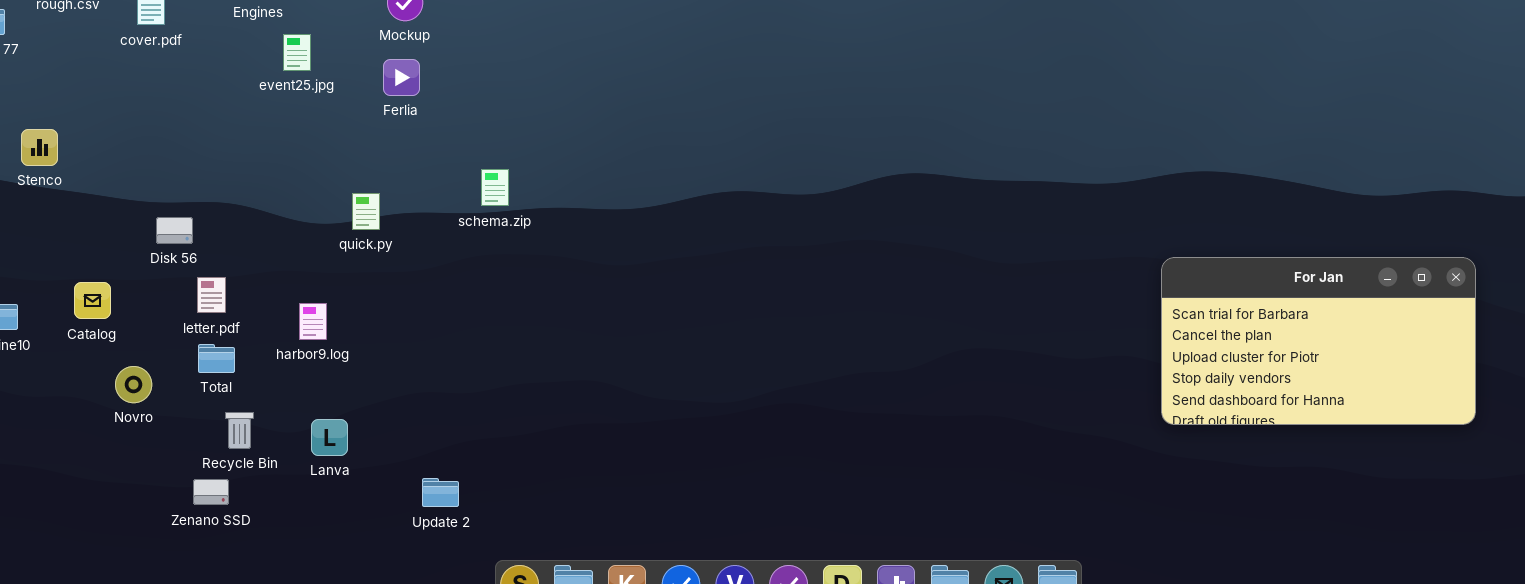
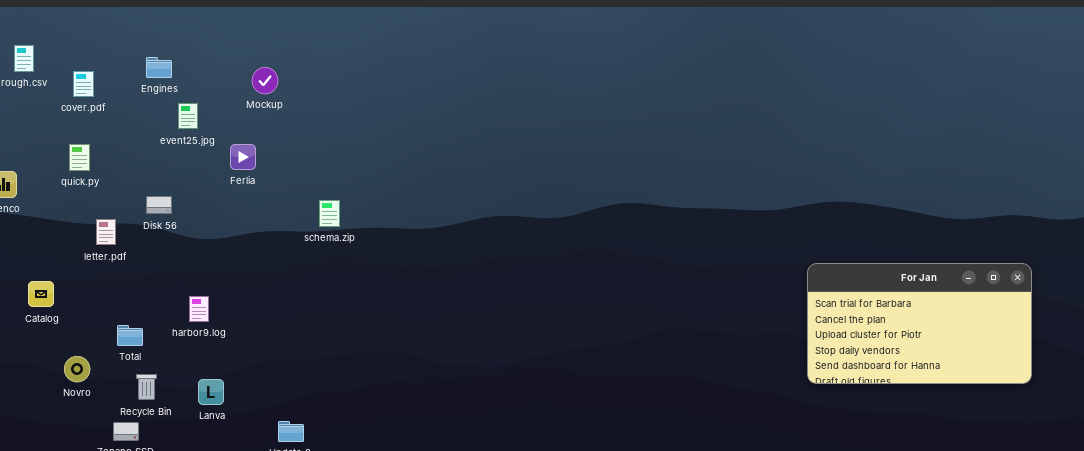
Ferlia: [383,59,420,96] -> [230,144,256,170], moved
quick.py: [352,193,380,230] -> [69,144,90,171], moved
Disk 56: [156,217,193,244] -> [146,196,172,214], moved
letter.pdf: [197,277,226,313] -> [96,219,116,245], moved
Novro: [115,366,152,403] -> [64,356,90,382], moved

